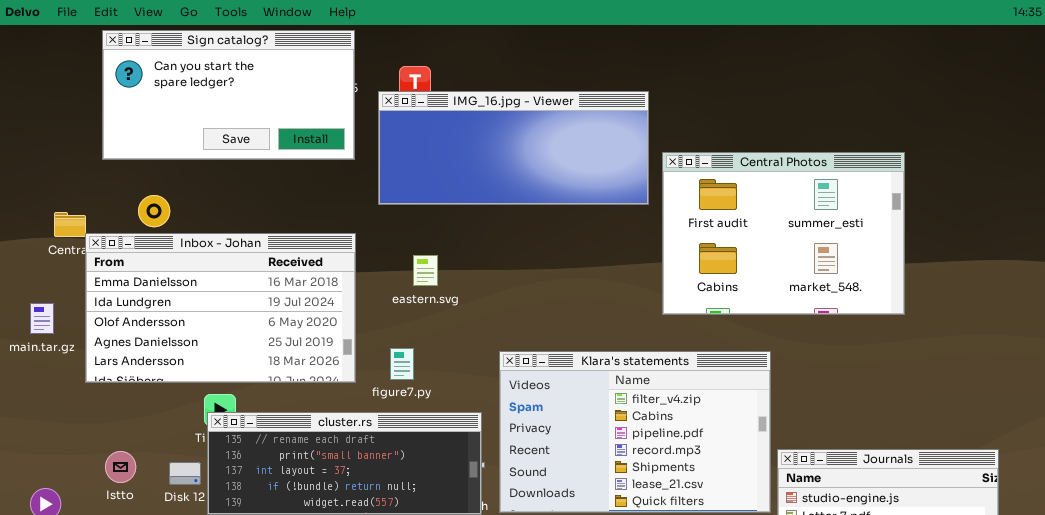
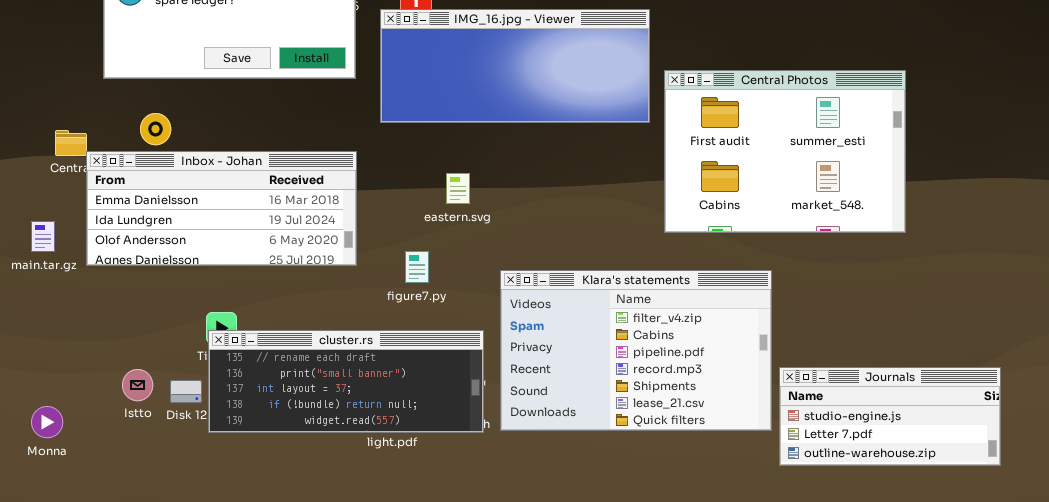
Inbox - Johan: [85,233,356,383] -> [86,151,357,266], resized
eastern.svg: [413,255,438,286] -> [446,173,470,204], moved
figure7.py: [390,348,414,380] -> [405,251,429,283], moved
Istto: [105,451,136,483] -> [122,369,153,401], moved

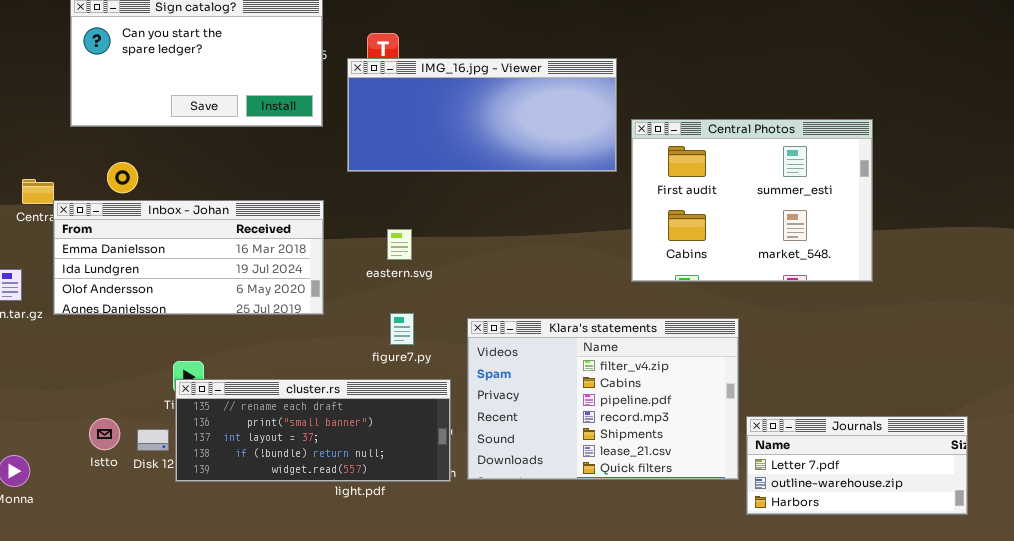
eastern.svg: [446,173,470,204] -> [387,229,412,260], moved
figure7.py: [405,251,429,283] -> [390,313,414,345], moved
Journals: [779,367,1001,466] -> [746,416,968,515], scrolled down 1 row

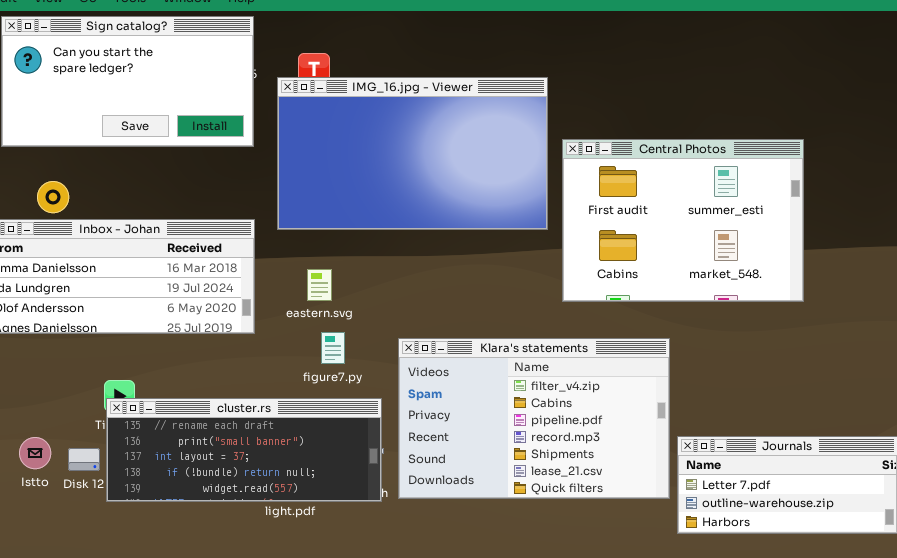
IMG_16.jpg - Viewer: [347,58,617,172] -> [277,77,548,230], resized
eastern.svg: [387,229,412,260] -> [307,269,332,301], moved

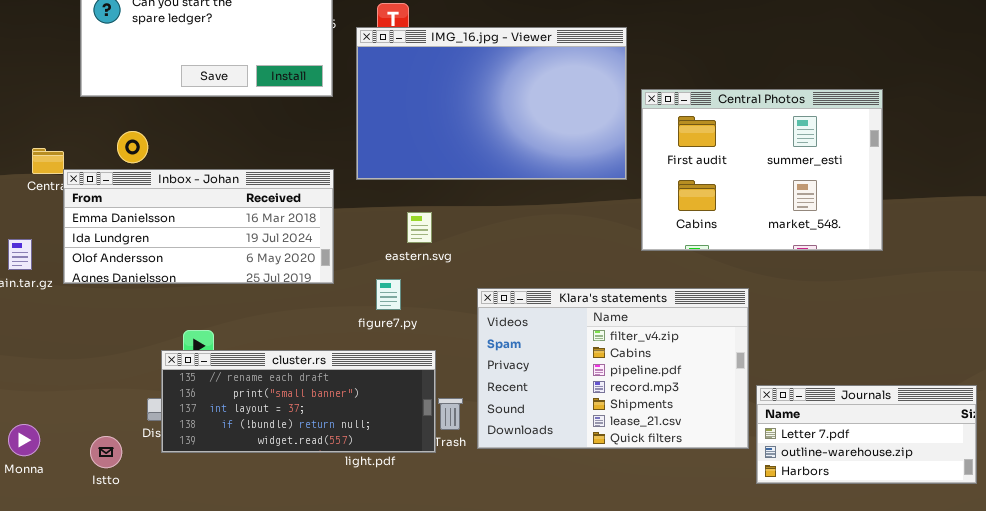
eastern.svg: [307,269,332,301] -> [407,212,432,243], moved
figure7.py: [321,332,345,364] -> [376,279,401,310], moved
cluster.rs: [106,398,382,502] -> [161,350,436,453], moved
Istto: [19,437,51,469] -> [90,436,122,468], moved

